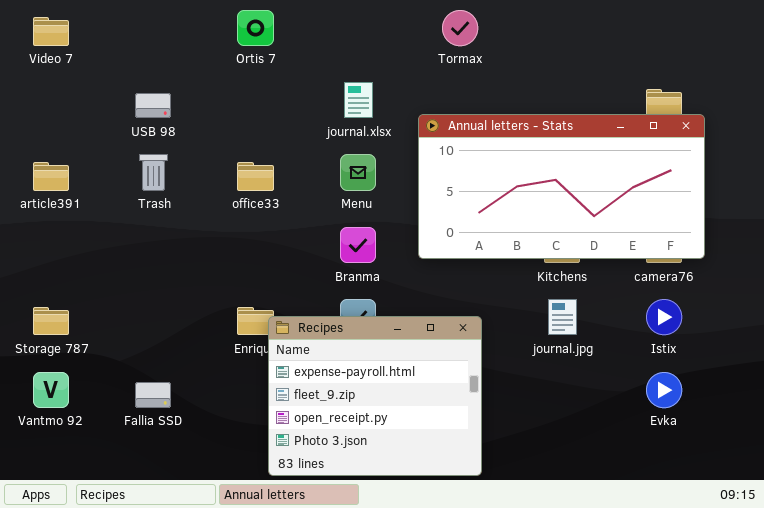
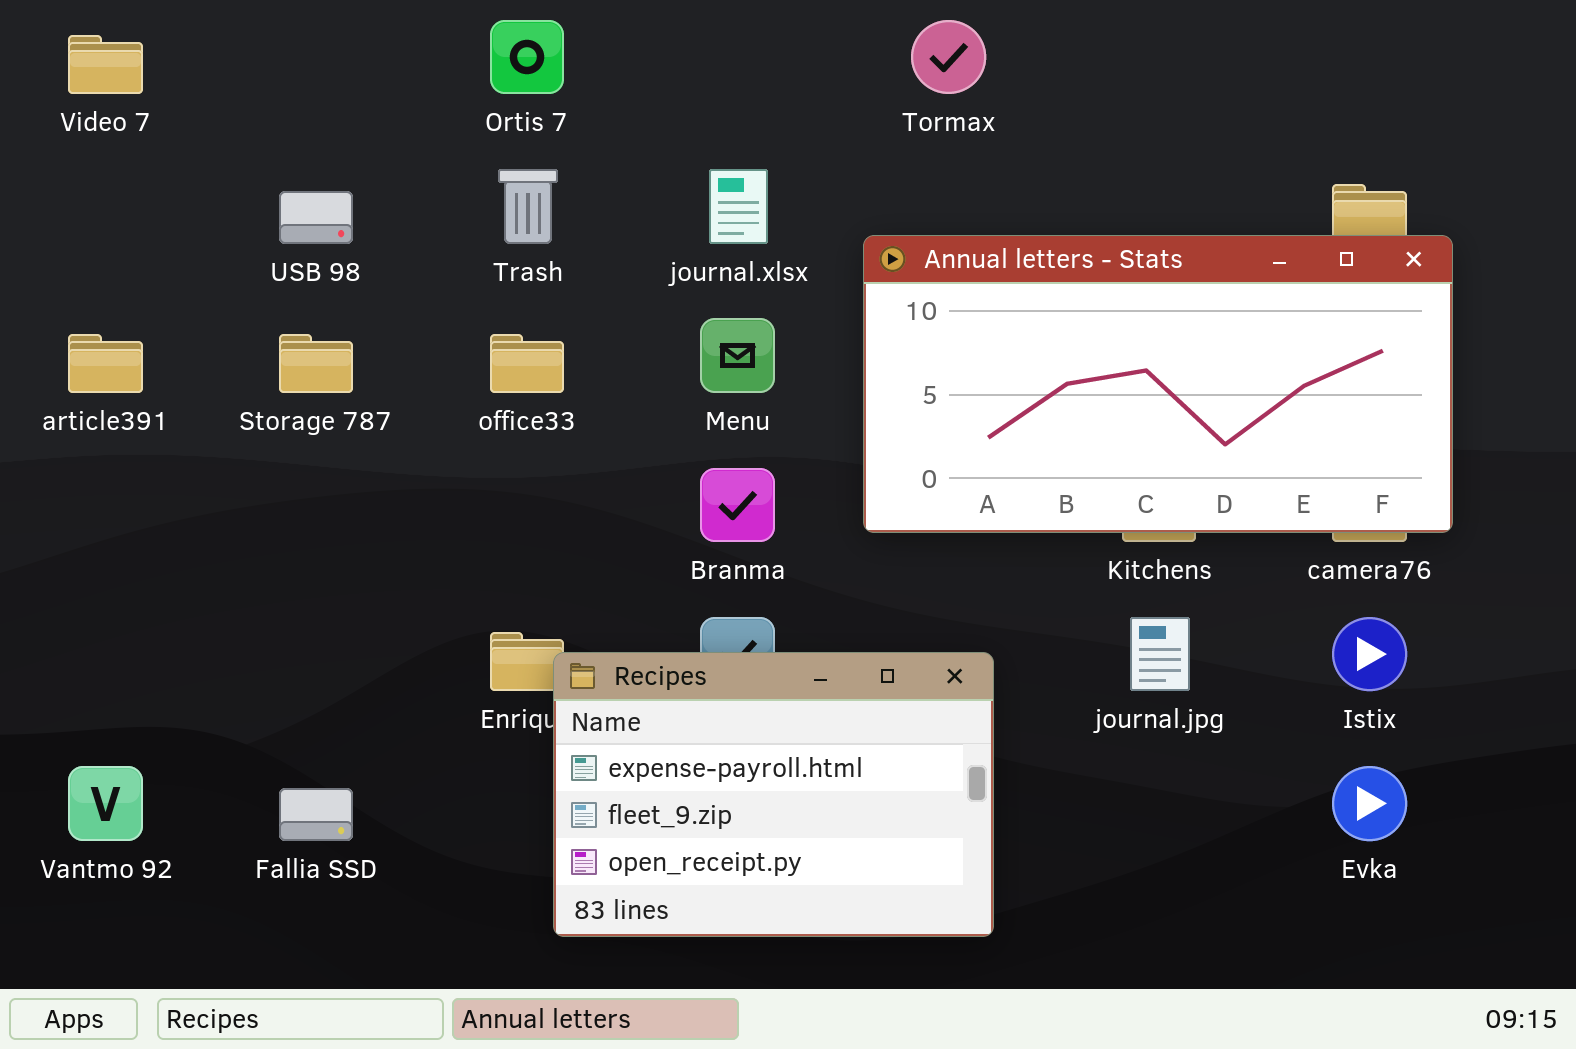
Trash: [139,154,168,191] -> [498,169,558,244], moved
Storage 787: [33,307,69,335] -> [279,334,353,393], moved
Recipes: [268,316,482,476] -> [553,652,994,937], resized

